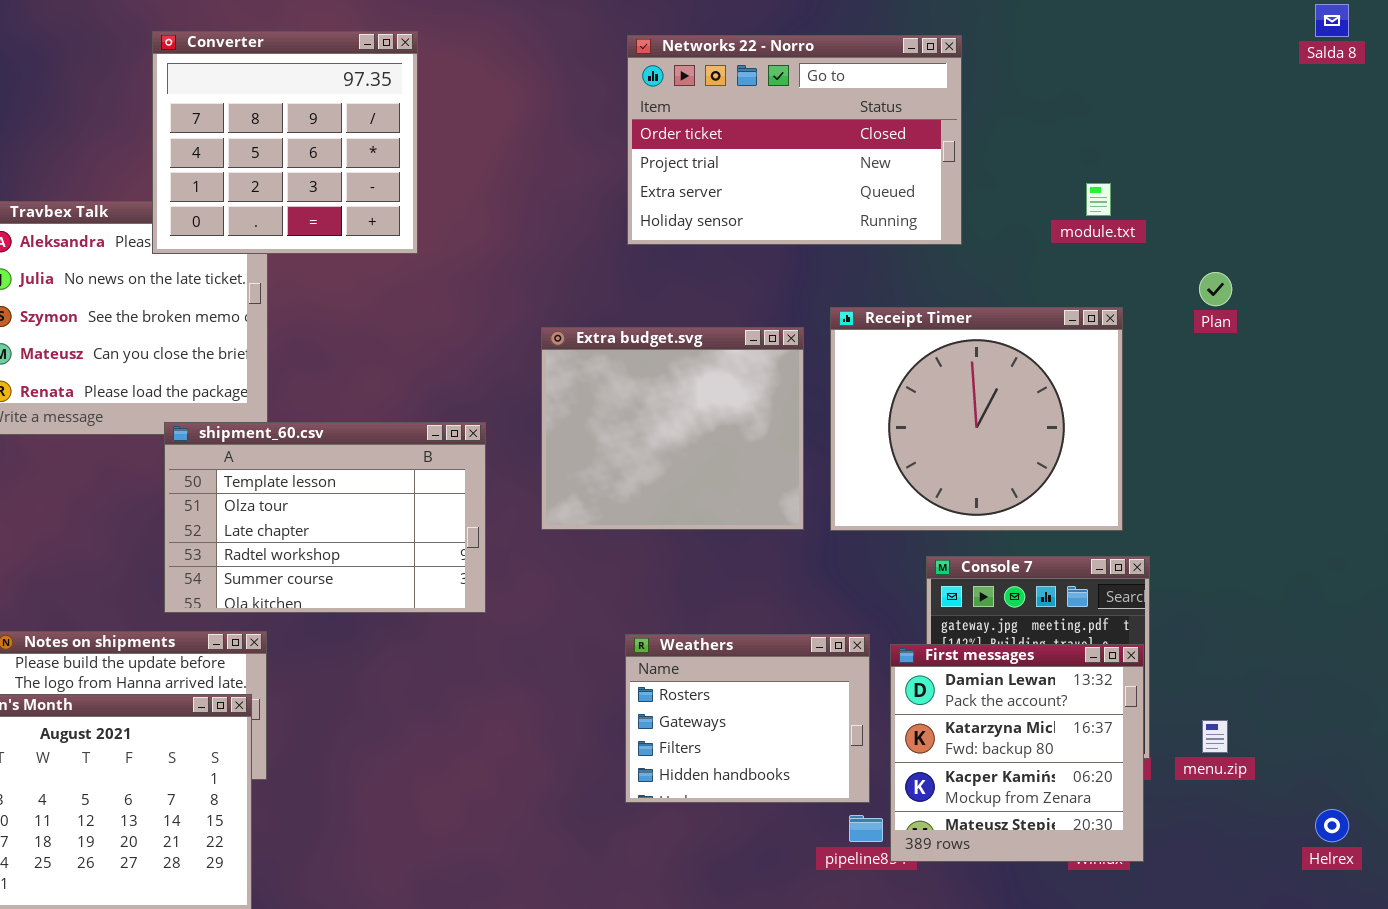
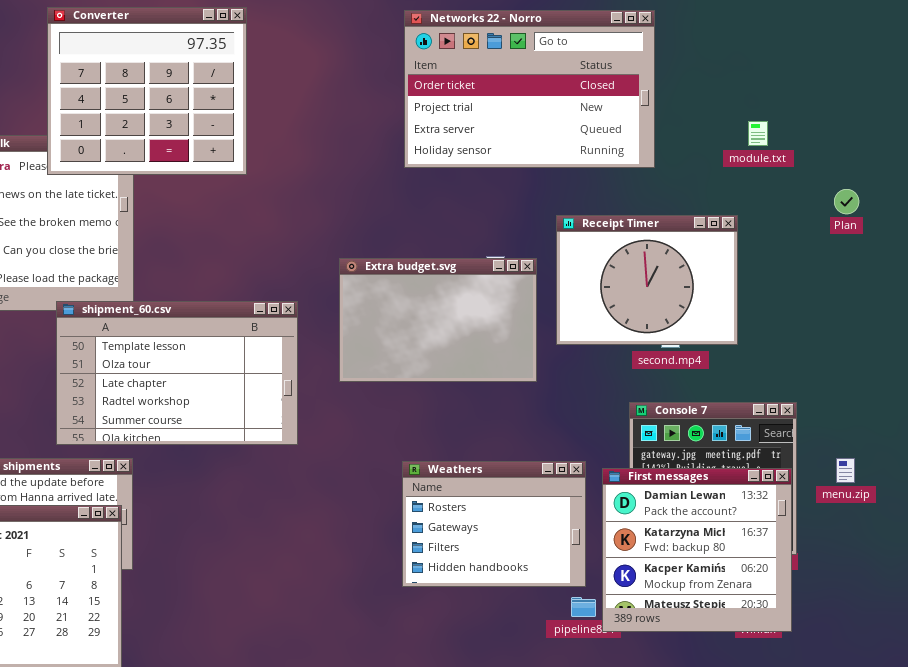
Receipt Timer: [830,307,1123,531] -> [556,215,738,345], resized
Extra budget.svg: [541,327,804,530] -> [339,258,537,382], resized
menu.zip: [1202,720,1228,753] -> [836,458,855,483], moved

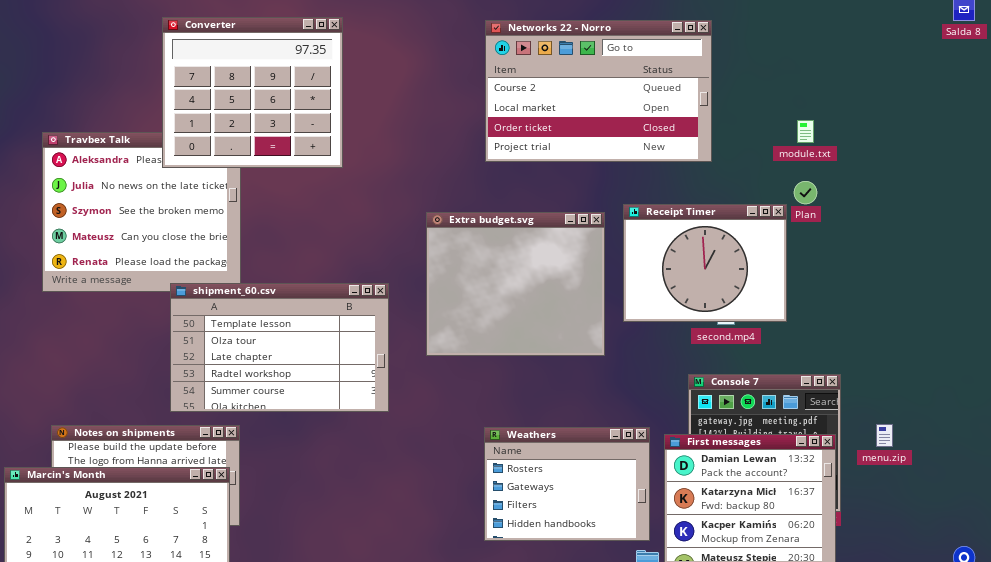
Networks 22 - Norro: [404,10,655,168] -> [485,20,712,162], scrolled up 2 rows
Plan: [834,189,859,214] -> [794,181,817,204], moved
Extra budget.svg: [339,258,537,382] -> [426,212,605,356], resized

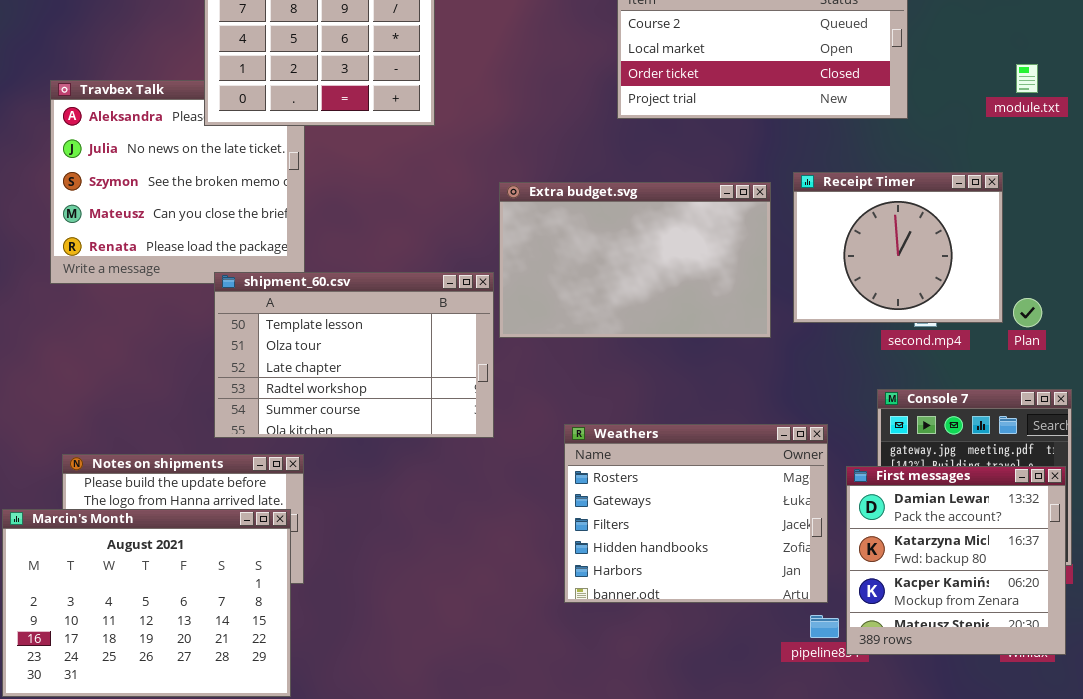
Plan: [794,181,817,204] -> [1013,298,1042,327], moved
Extra budget.svg: [426,212,605,356] -> [499,182,771,338], resized
Weathers: [484,427,650,541] -> [564,424,828,603], resized

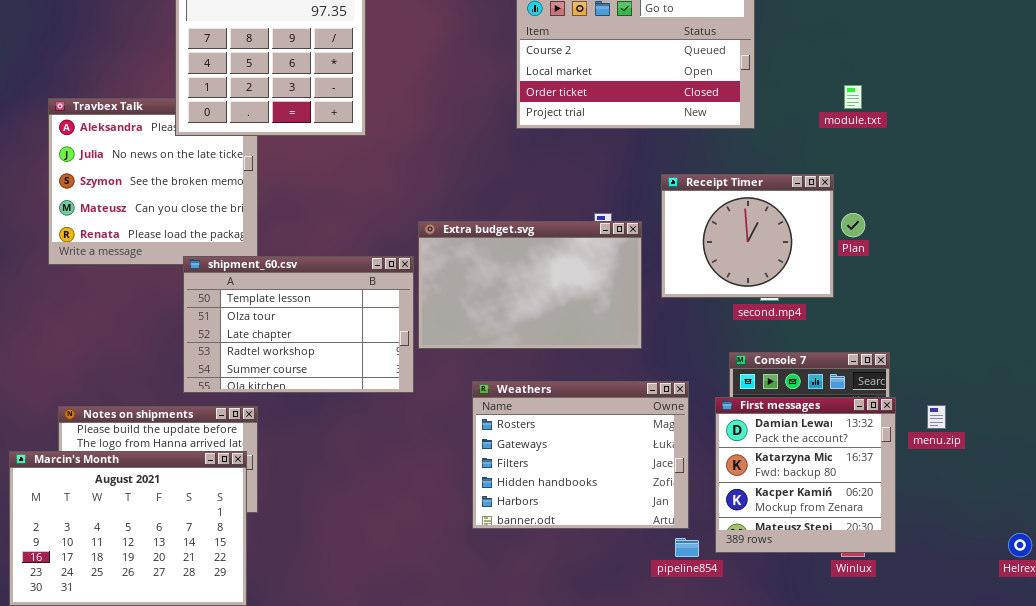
Extra budget.svg: [499,182,771,338] -> [418,221,642,349], moved
Plan: [1013,298,1042,327] -> [841,213,865,237], moved
First messages: [846,466,1066,655] -> [715,397,896,553], moved

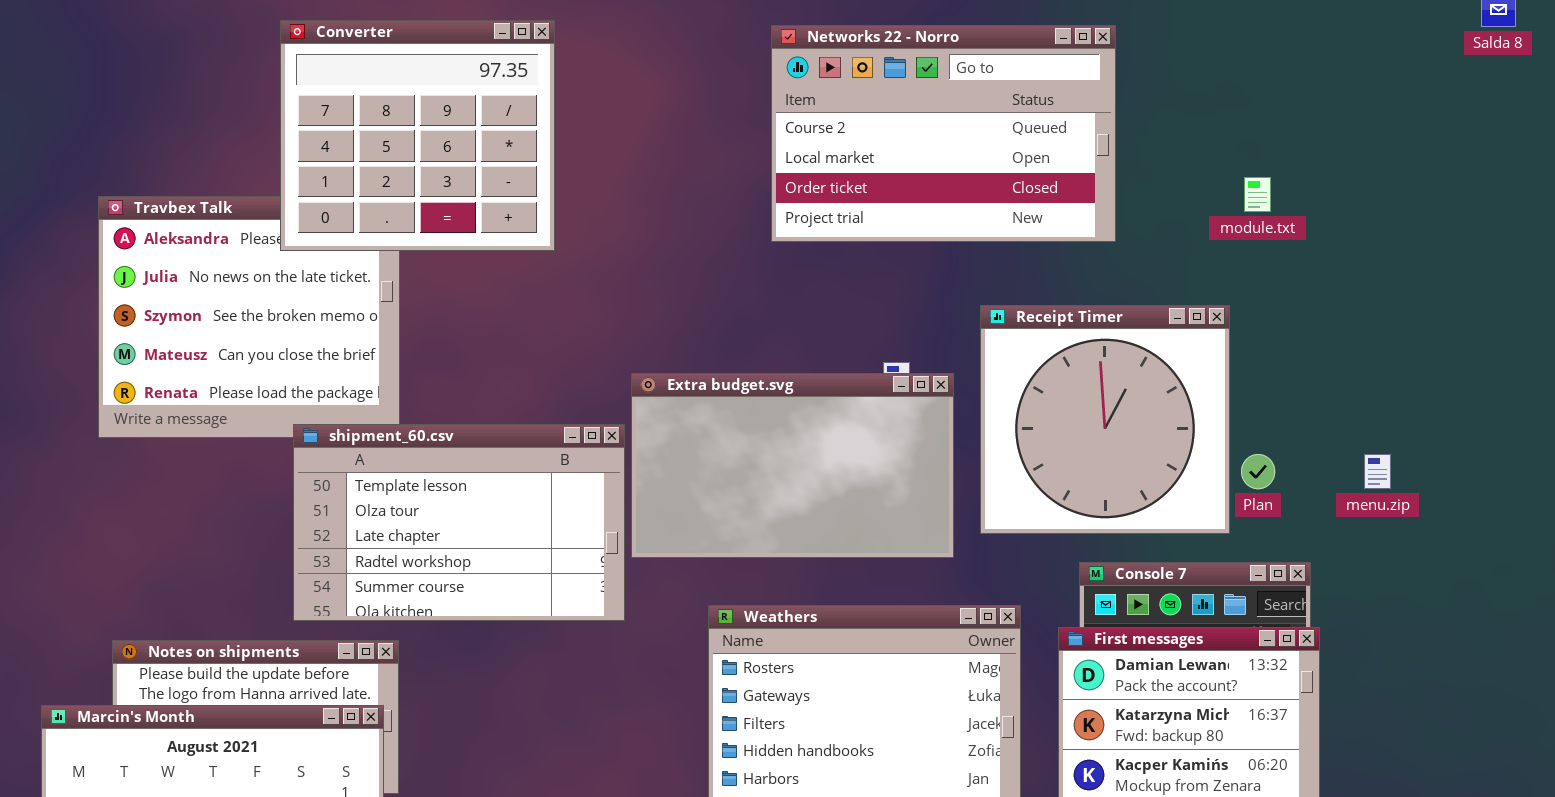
Receipt Timer: [661,174,834,298] -> [980,305,1230,534], resized
Plan: [841,213,865,237] -> [1241,454,1275,489], moved
menu.zip: [927,405,946,429] -> [1364,454,1391,489], moved

